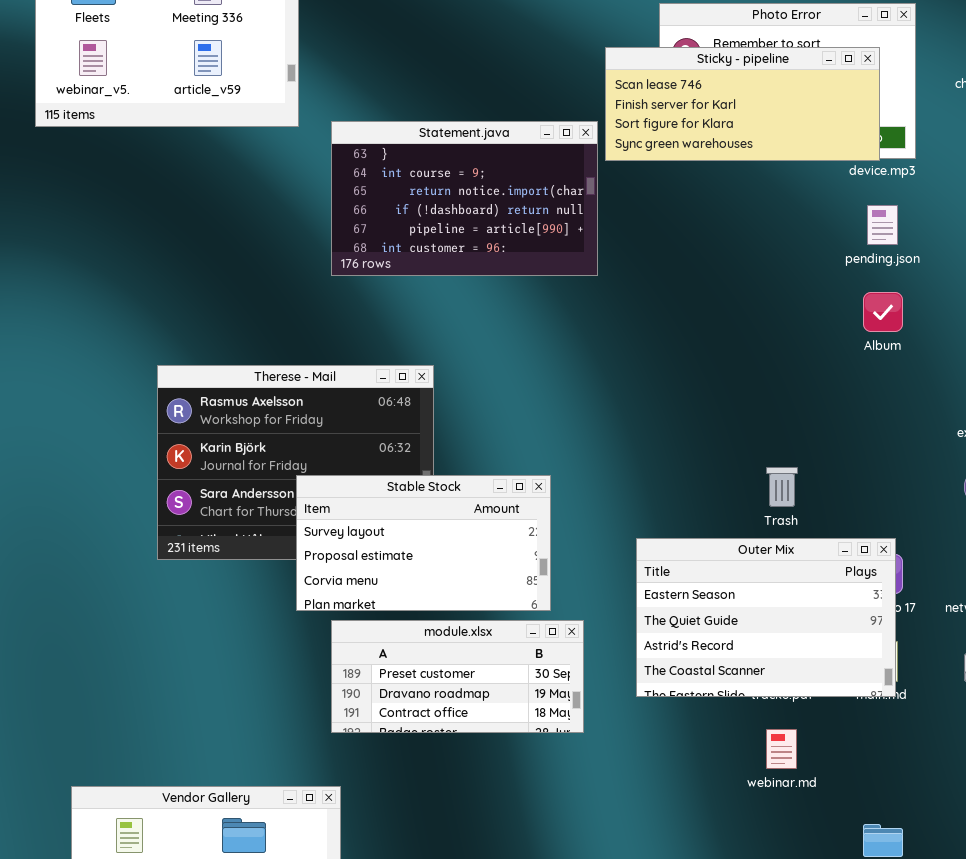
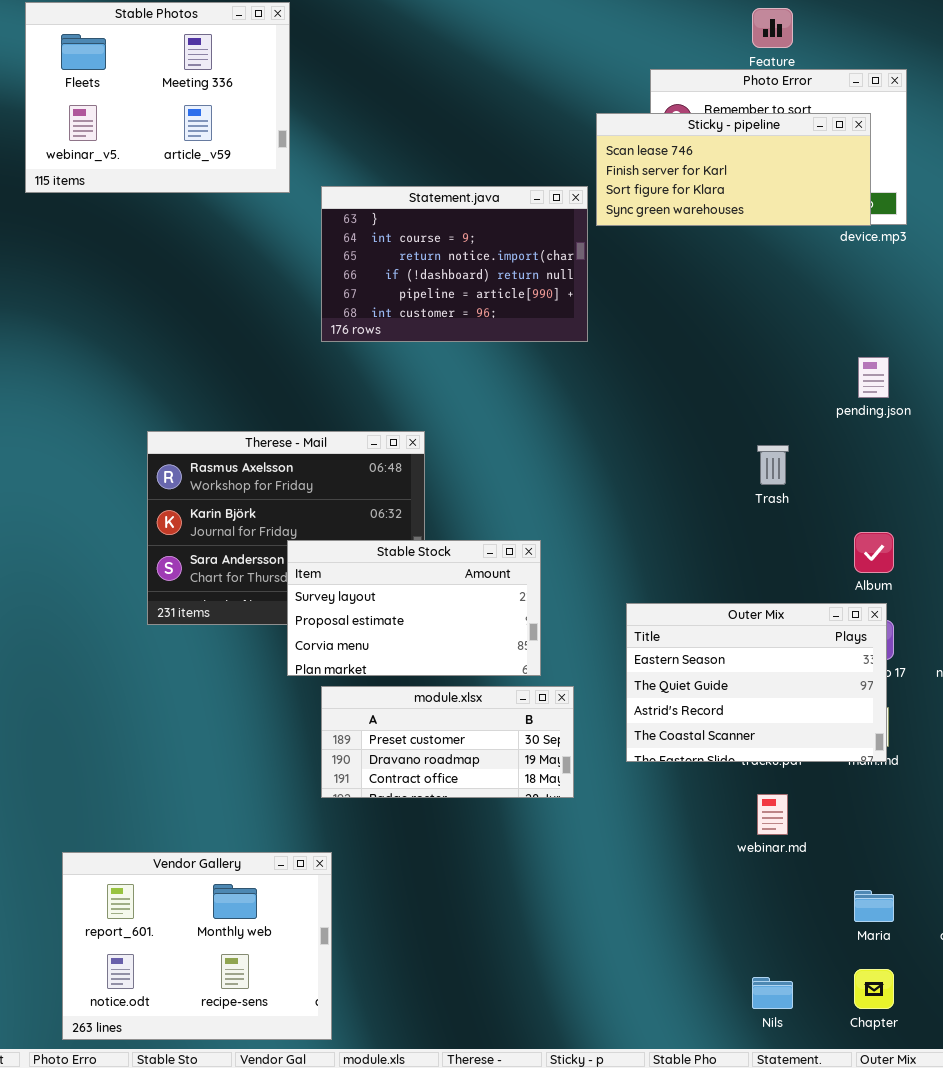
pending.json: [867,205,898,245] -> [858,357,889,398], moved
Album: [863,292,903,332] -> [854,532,894,573], moved
Trash: [766,467,798,507] -> [757,445,789,485], moved

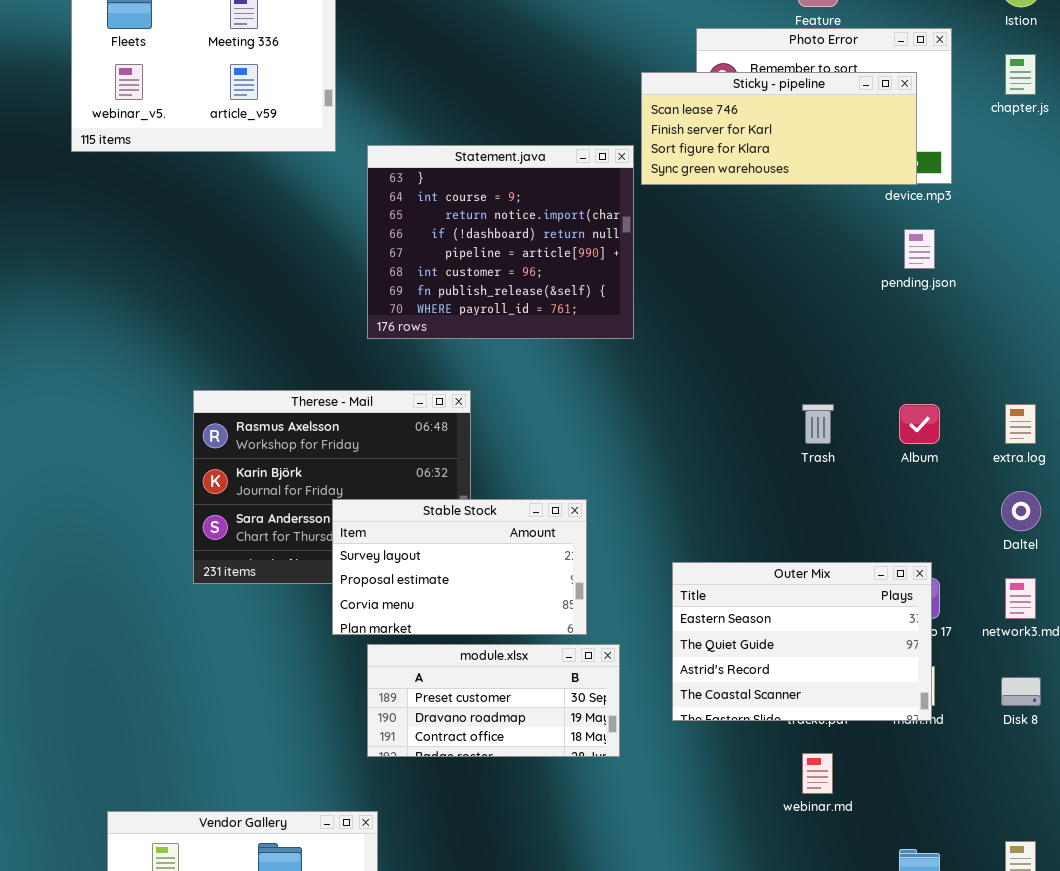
Statement.java: [321,186,588,342] -> [367,145,634,339], resized
pending.json: [858,357,889,398] -> [904,229,935,269], moved
Album: [854,532,894,573] -> [899,404,940,444], moved

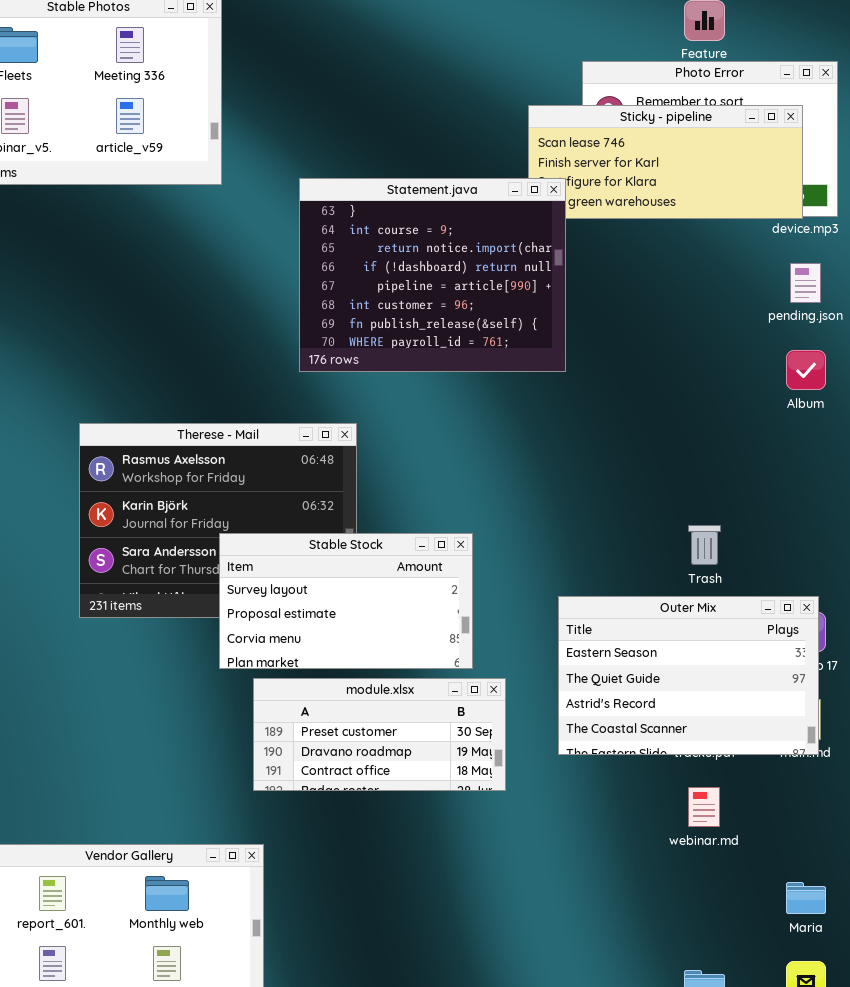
Statement.java: [367,145,634,339] -> [299,178,566,372], moved
Trash: [802,404,834,444] -> [688,525,721,565], moved
Album: [899,404,940,444] -> [786,350,826,390], moved

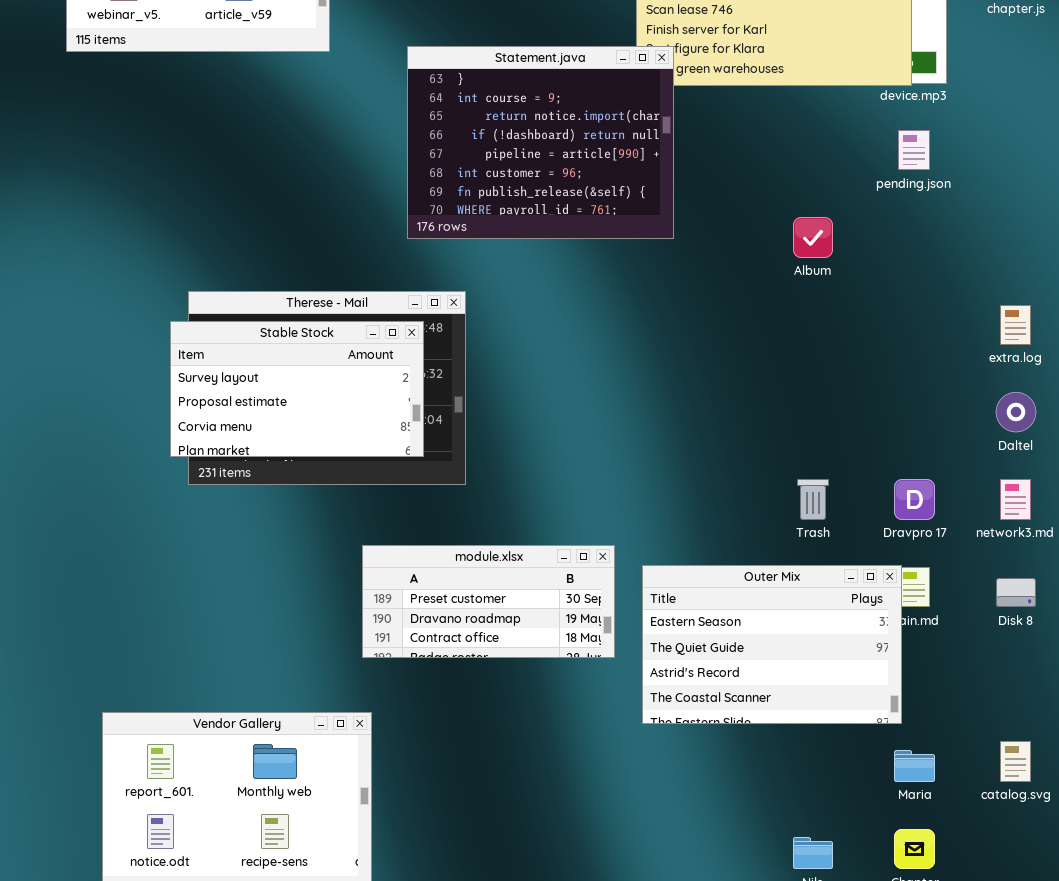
Album: [786,350,826,390] -> [793,217,833,258], moved
Trash: [688,525,721,565] -> [797,479,829,520], moved
Stable Stock: [219,533,473,669] -> [170,321,424,457], moved
Outer Mix: [558,596,819,755] -> [642,565,902,724], moved

